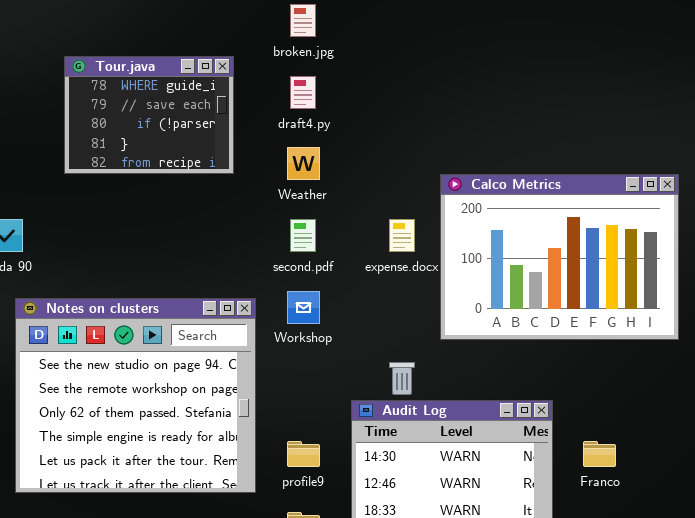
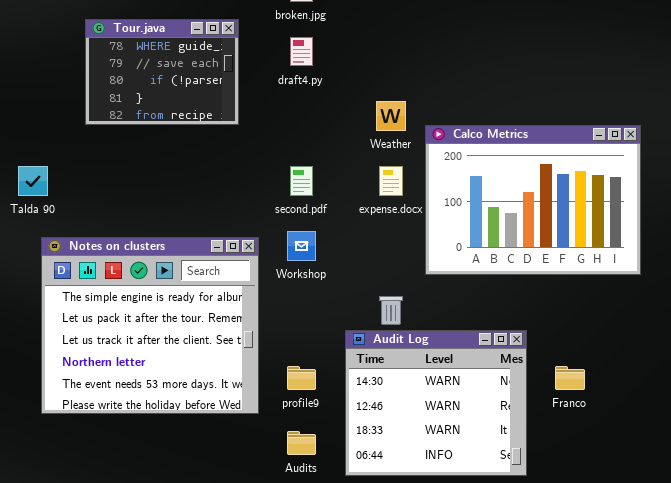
Weather: [287,147,320,180] -> [376,101,406,131], moved
Notes on clusters: [15,298,256,493] -> [41,237,259,414], scrolled down 3 rows

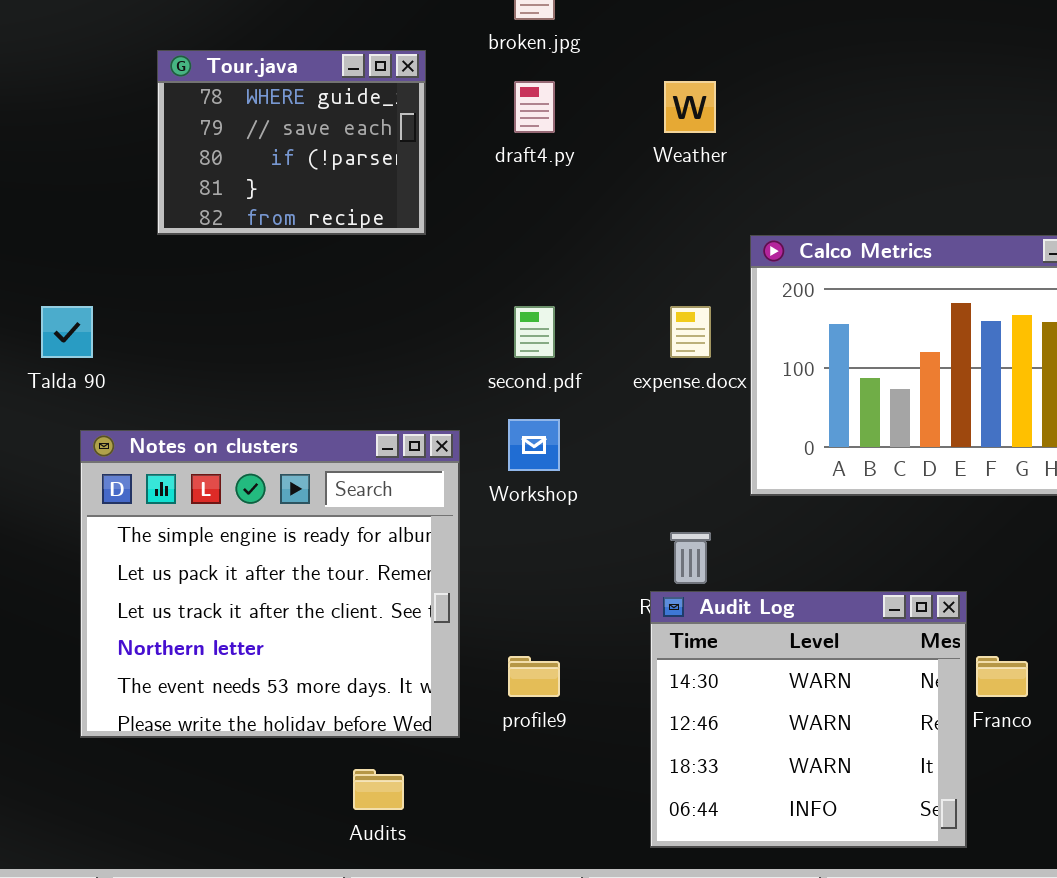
Weather: [376,101,406,131] -> [664,81,716,133], moved
Audit Log: [345,330,527,476] -> [650,591,967,848], moved
Audits: [287,431,316,455] -> [353,769,404,810], moved

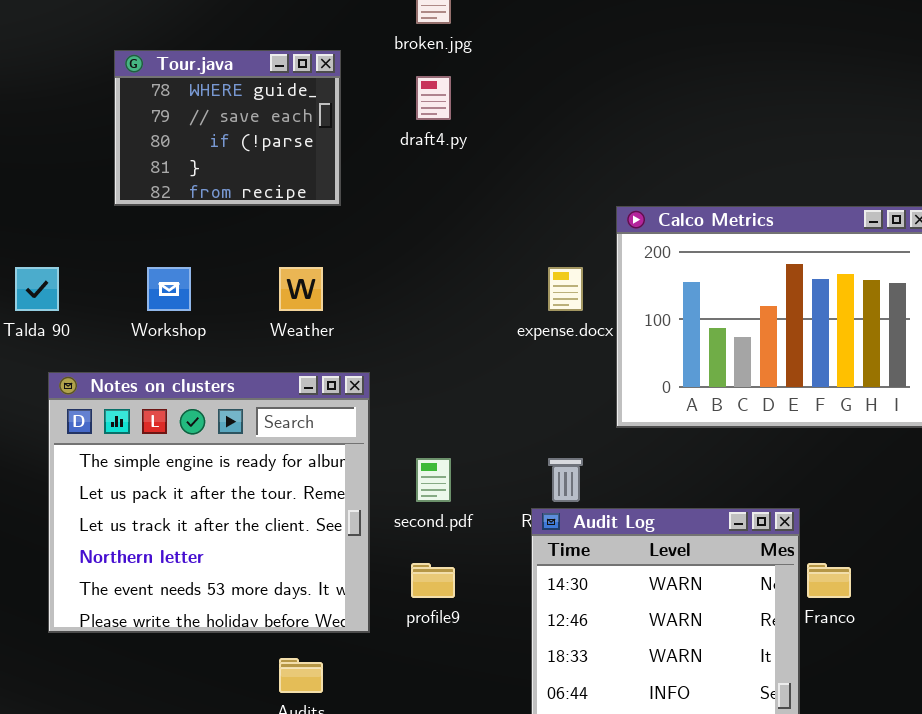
Weather: [664,81,716,133] -> [279,267,323,311], moved
second.pdf: [514,306,555,358] -> [416,458,451,502], moved
Workshop: [508,419,560,471] -> [147,267,191,311], moved

